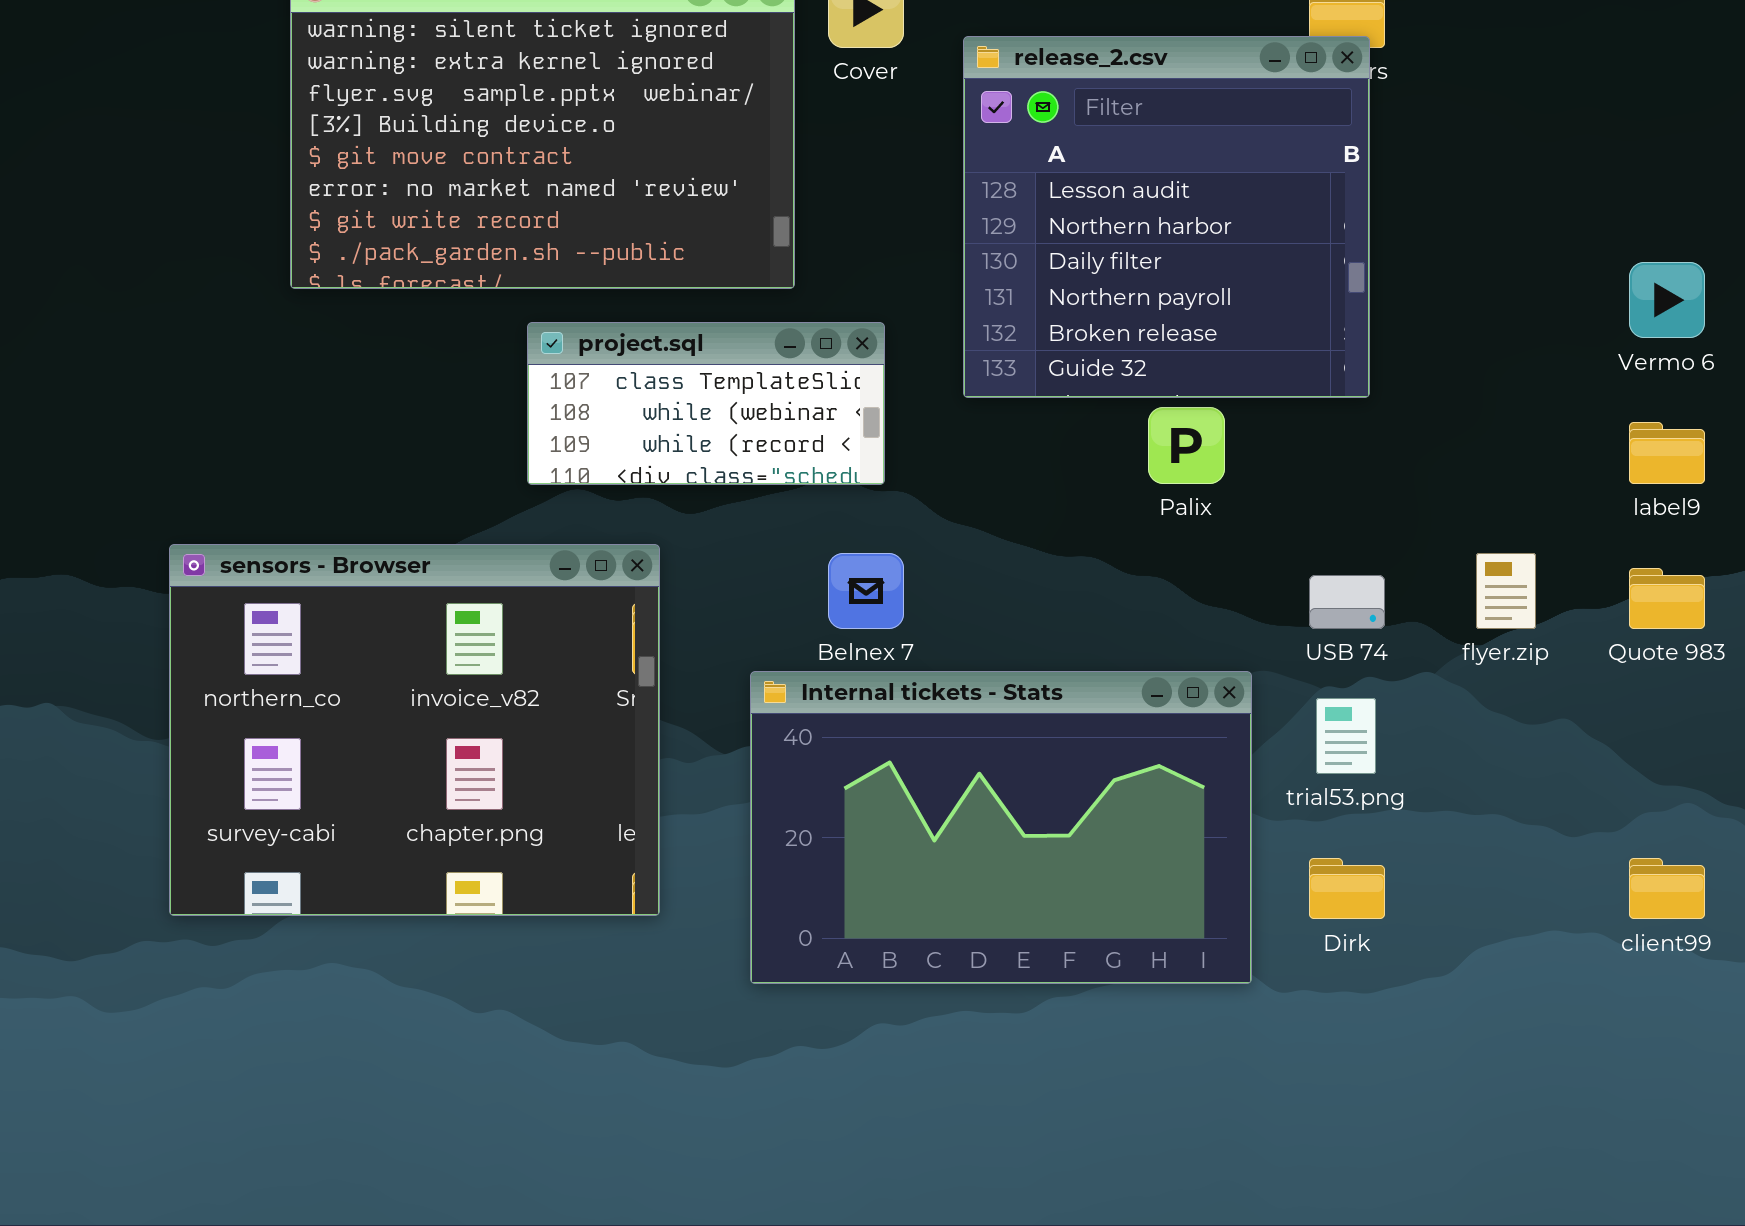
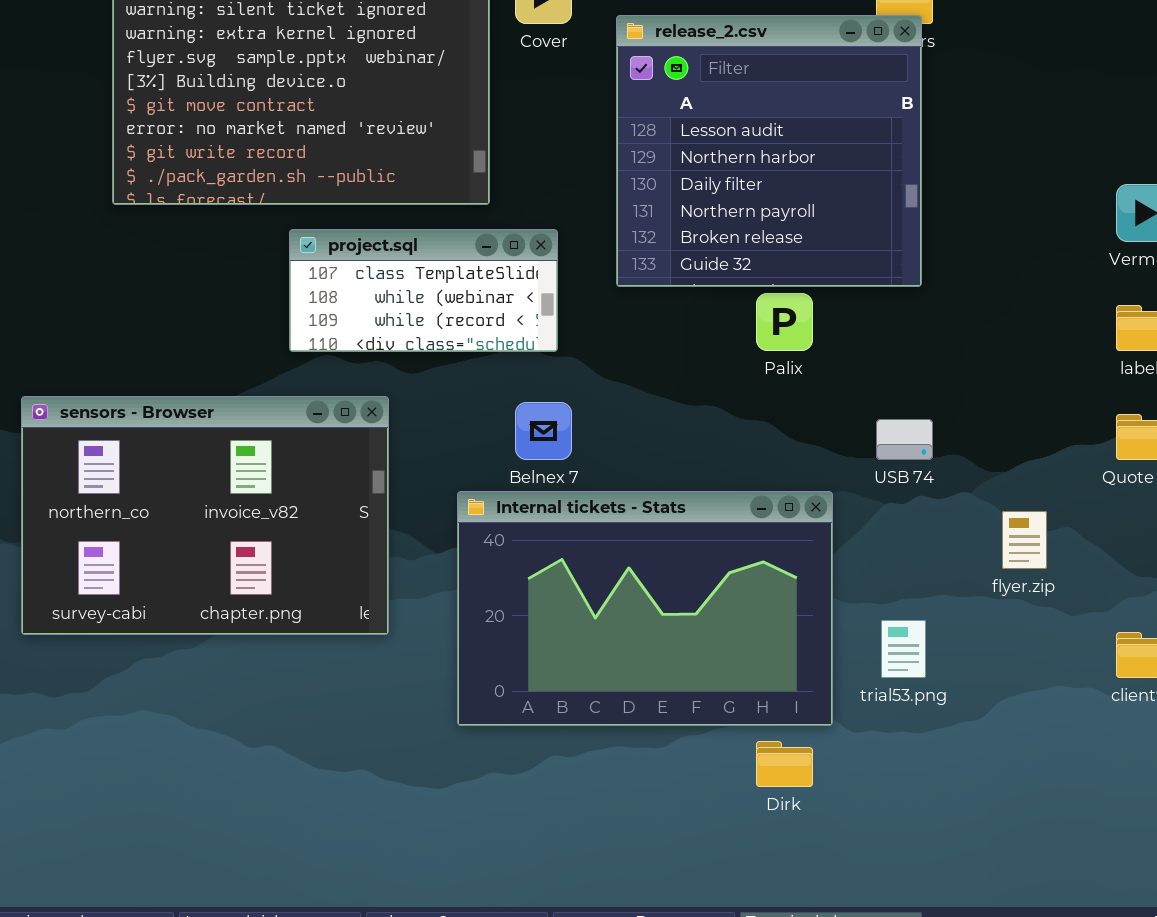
sensors - Browser: [169,544,660,916] -> [21,396,389,635], resized
flyer.zip: [1476,553,1536,629] -> [1002,511,1047,569], moved
trial53.png: [1316,698,1376,774] -> [881,620,926,678], moved
Dirk: [1309,858,1385,919] -> [756,741,813,787], moved

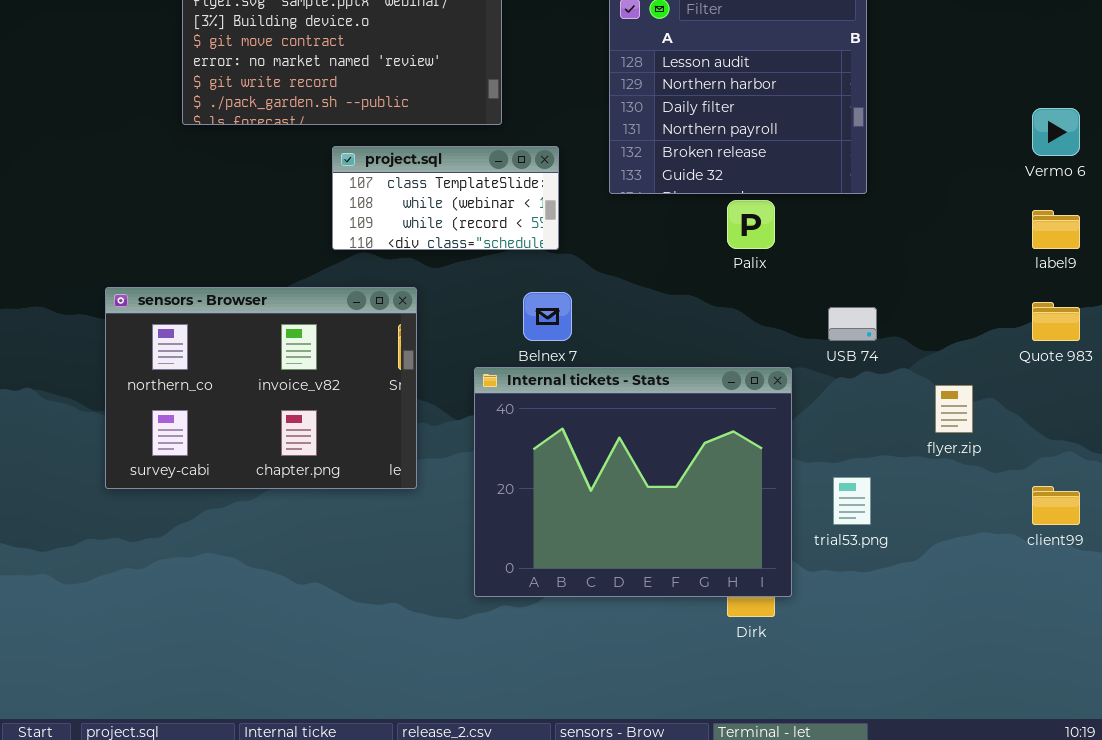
Internal tickets - Stats: [457,491,833,726] -> [474,367,792,597], resized

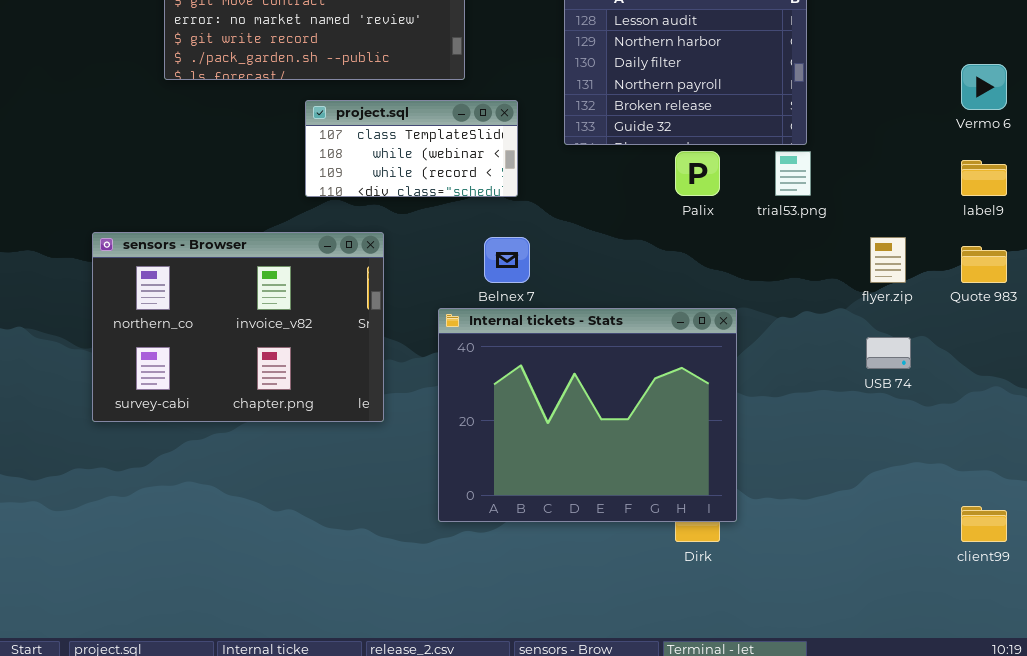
USB 74: [828,307,877,341] -> [866,337,911,369], moved
flyer.zip: [935,385,973,433] -> [870,237,906,283], moved
trial53.png: [833,477,871,525] -> [775,151,811,196], moved
client99: [1032,486,1080,525] -> [961,506,1007,542], moved

